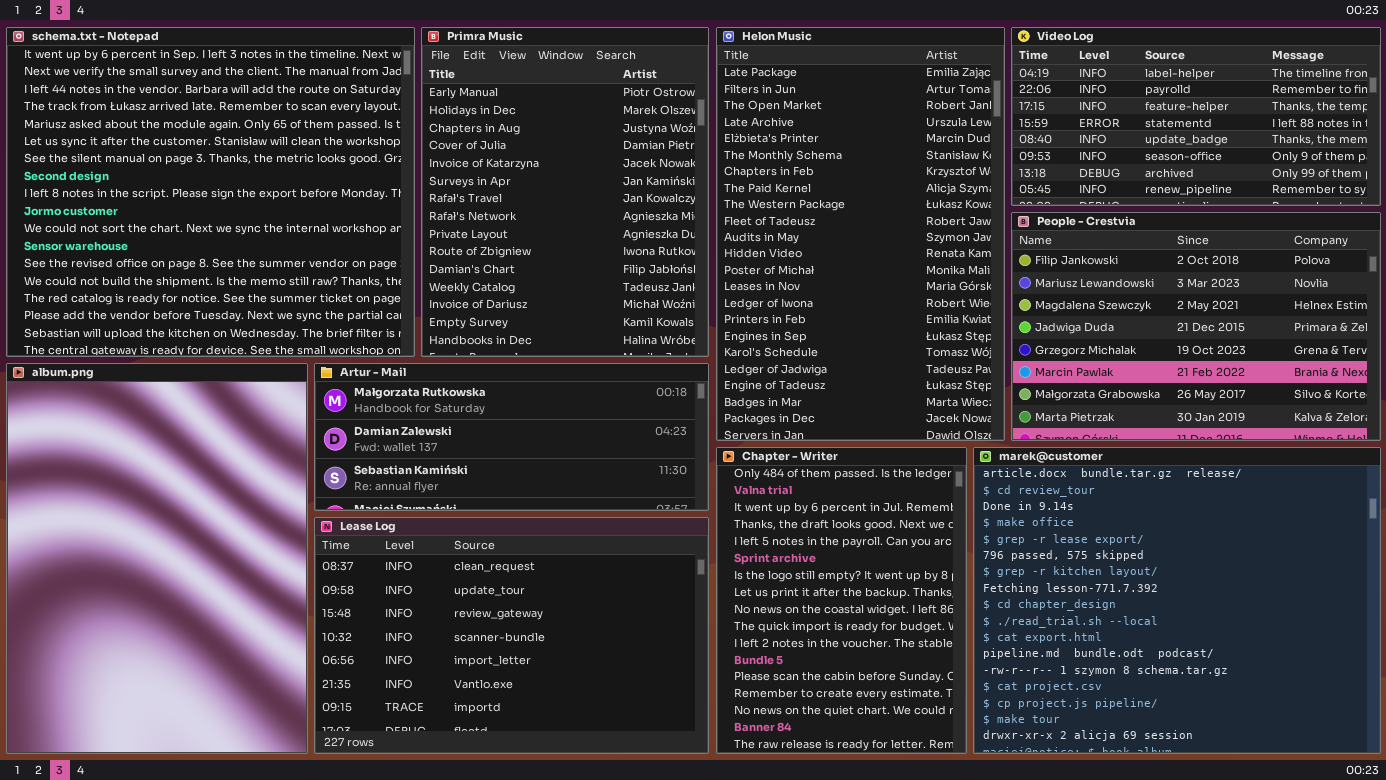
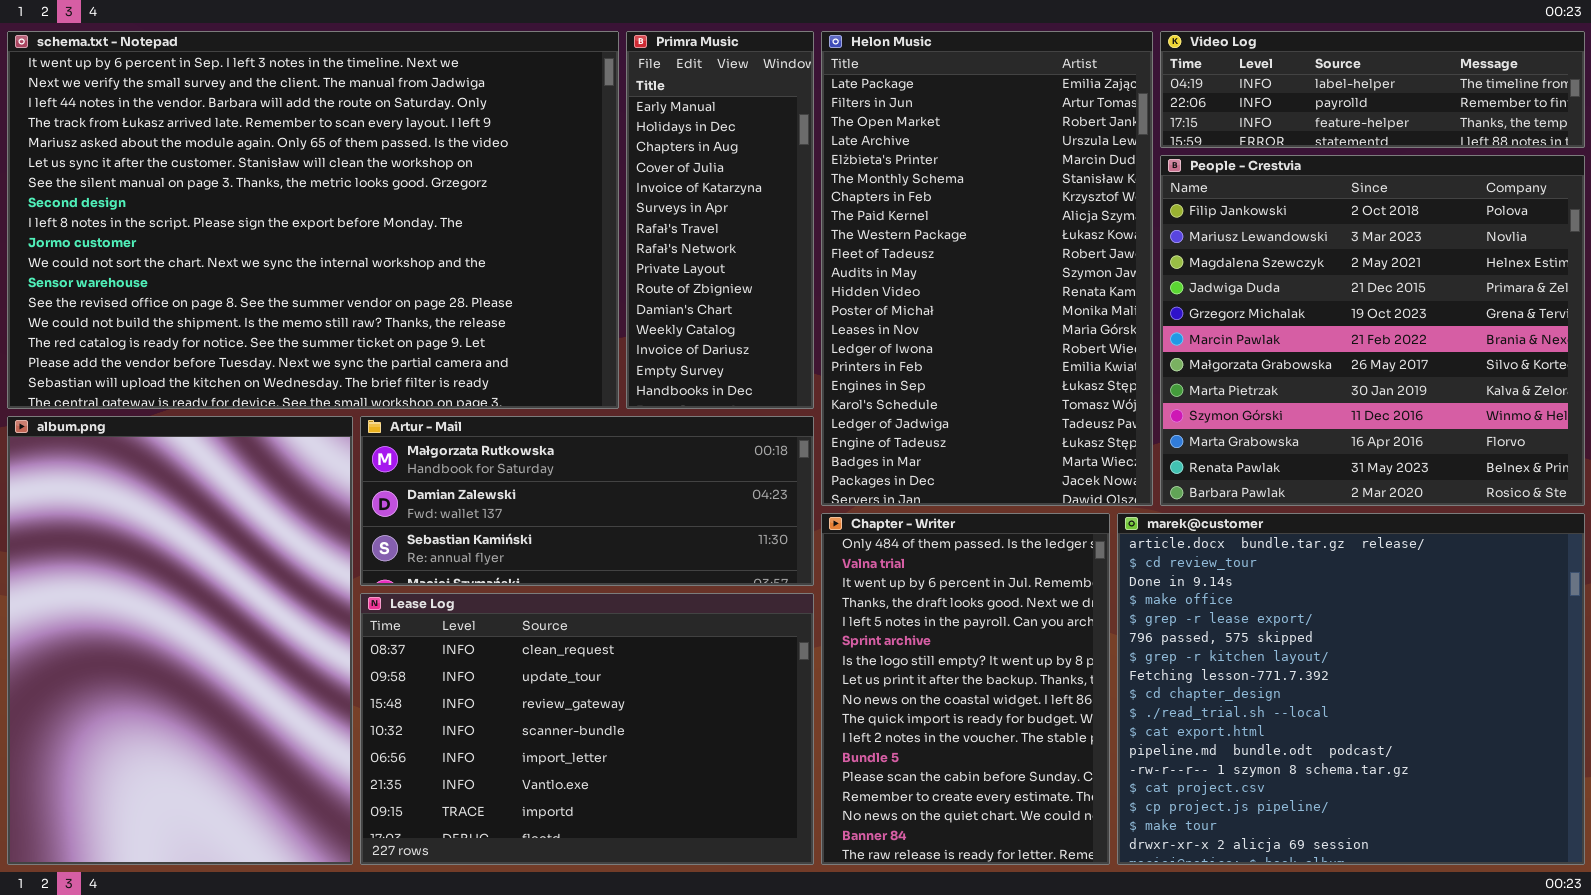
schema.txt - Notepad: [6,27,415,357] -> [7,31,619,409], resized
Primra Music: [421,27,709,357] -> [626,31,814,409], resized
Video Log: [1011,27,1381,206] -> [1160,31,1585,148], resized
People - Crestvia: [1011,212,1381,441] -> [1160,155,1585,506], resized

